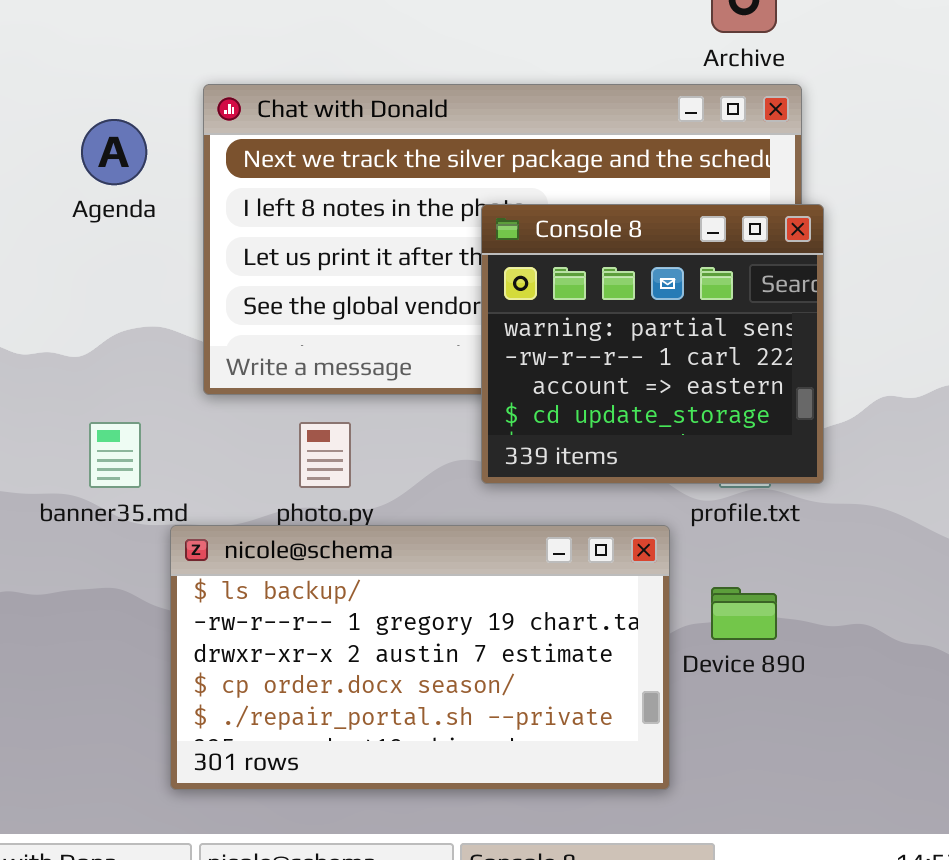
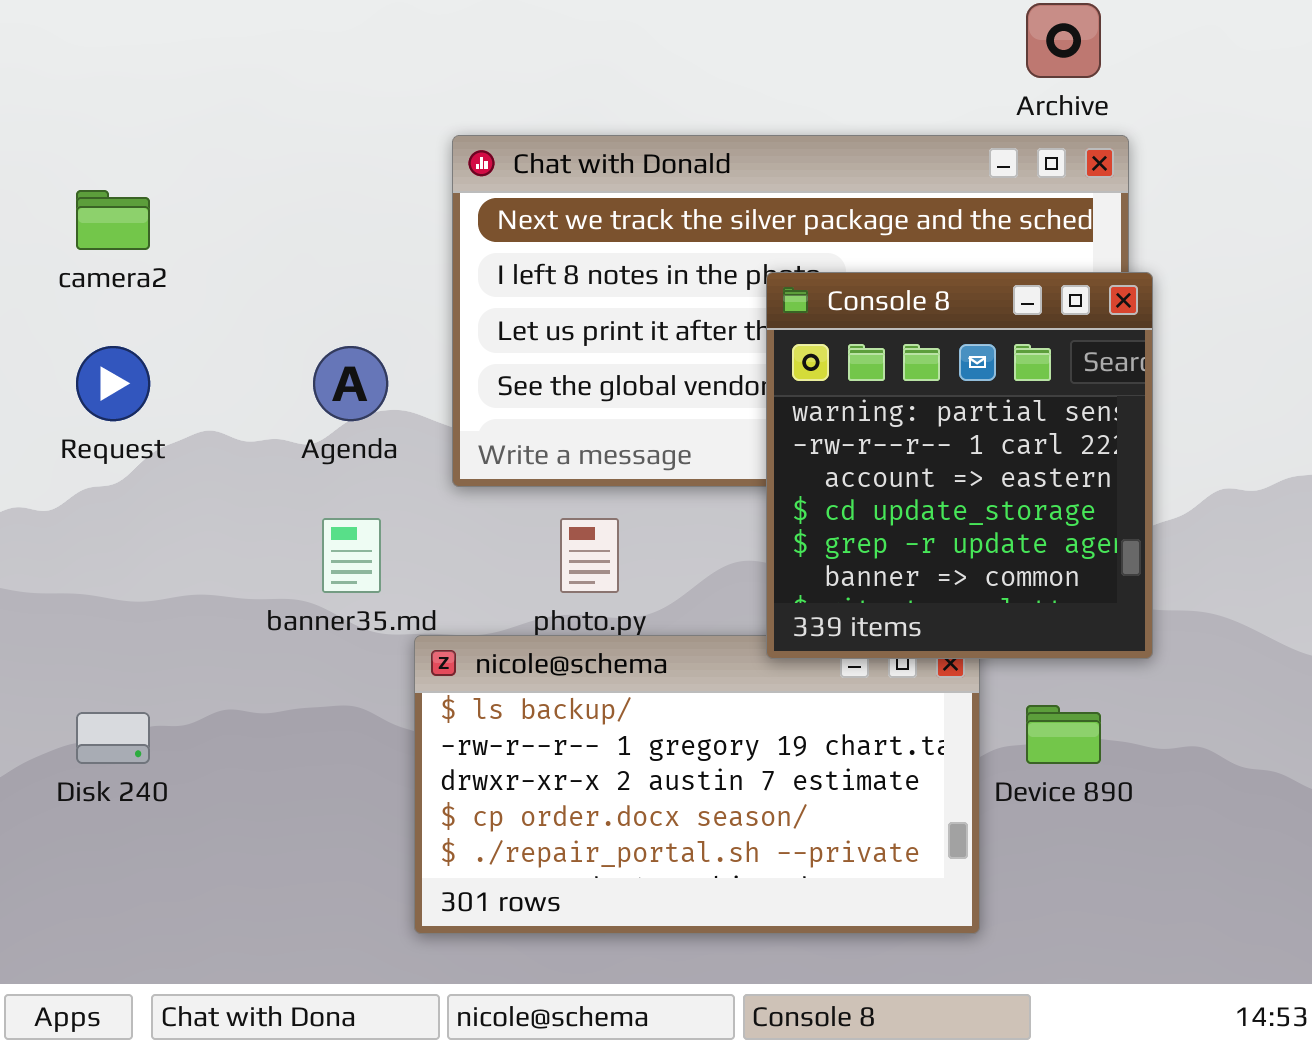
Agenda: [81,119,147,185] -> [313,346,388,421], moved
Console 8: [481,204,824,484] -> [766,272,1153,659], resized

